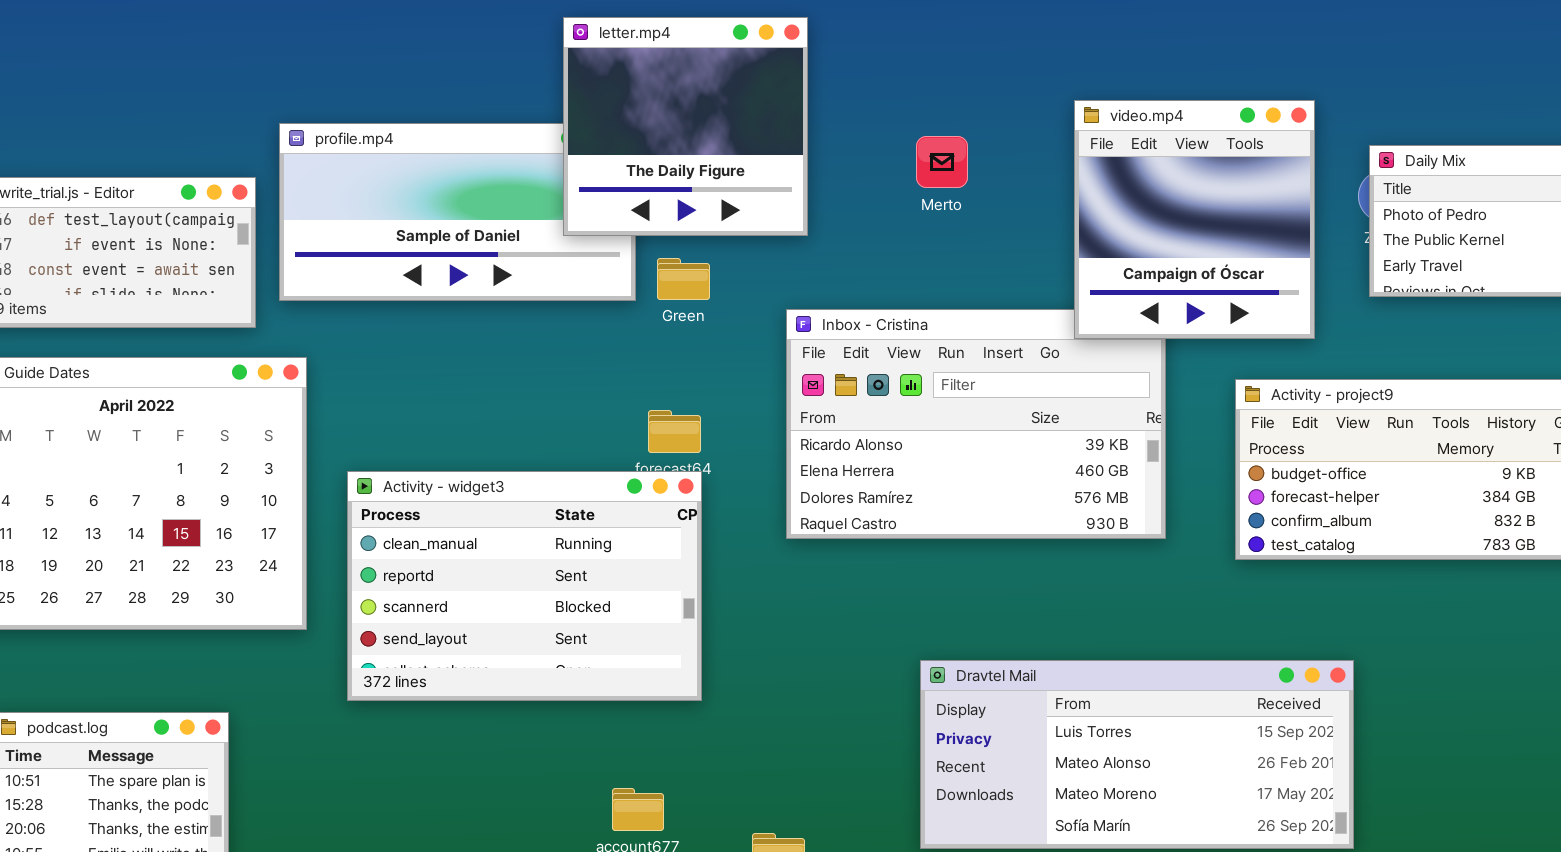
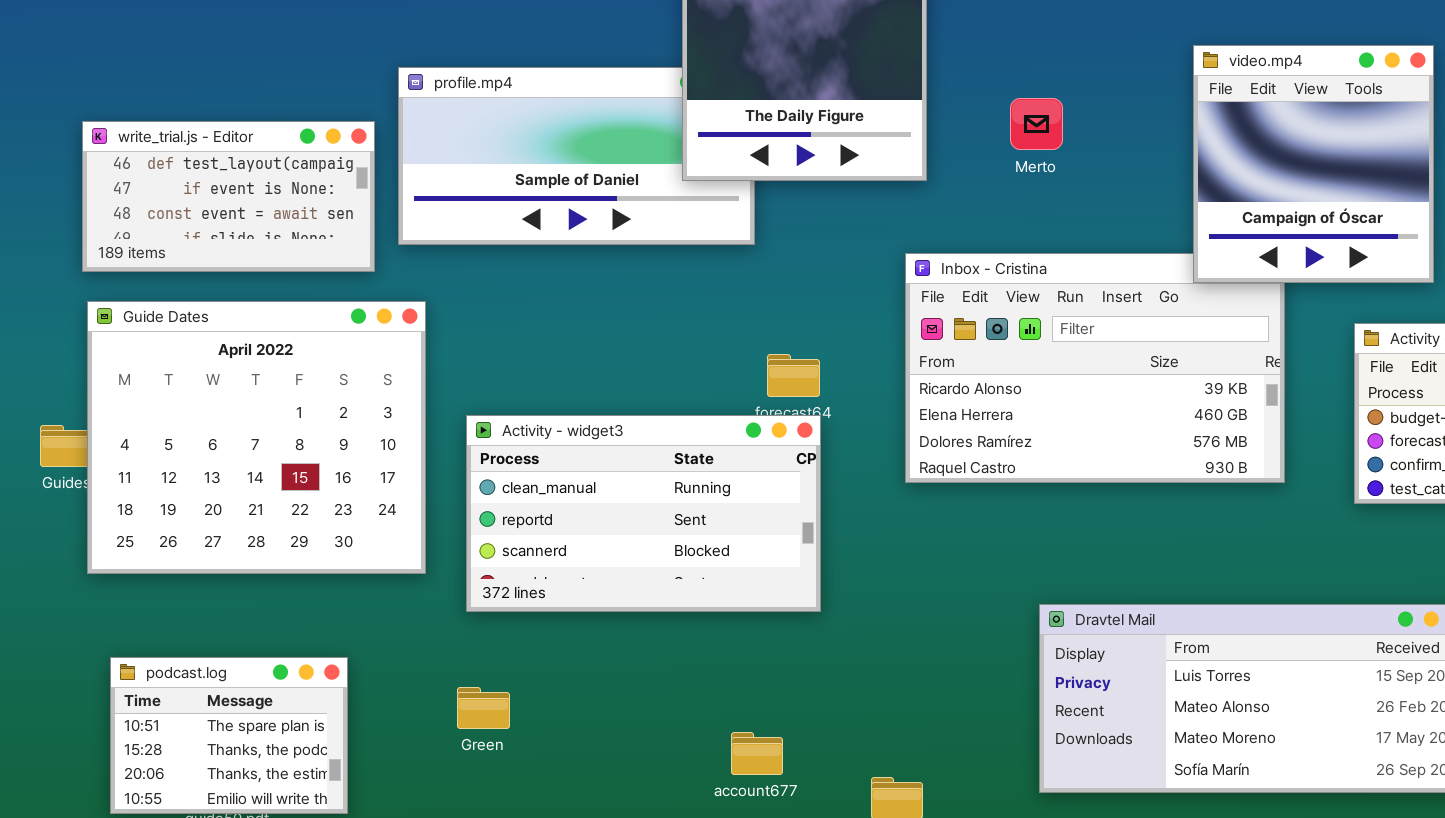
Merto: [916,136,968,188] -> [1010,98,1063,150], moved
Green: [657,258,710,300] -> [457,687,510,729], moved
Activity - widget3: [347,471,702,701] -> [466,415,821,612], resized

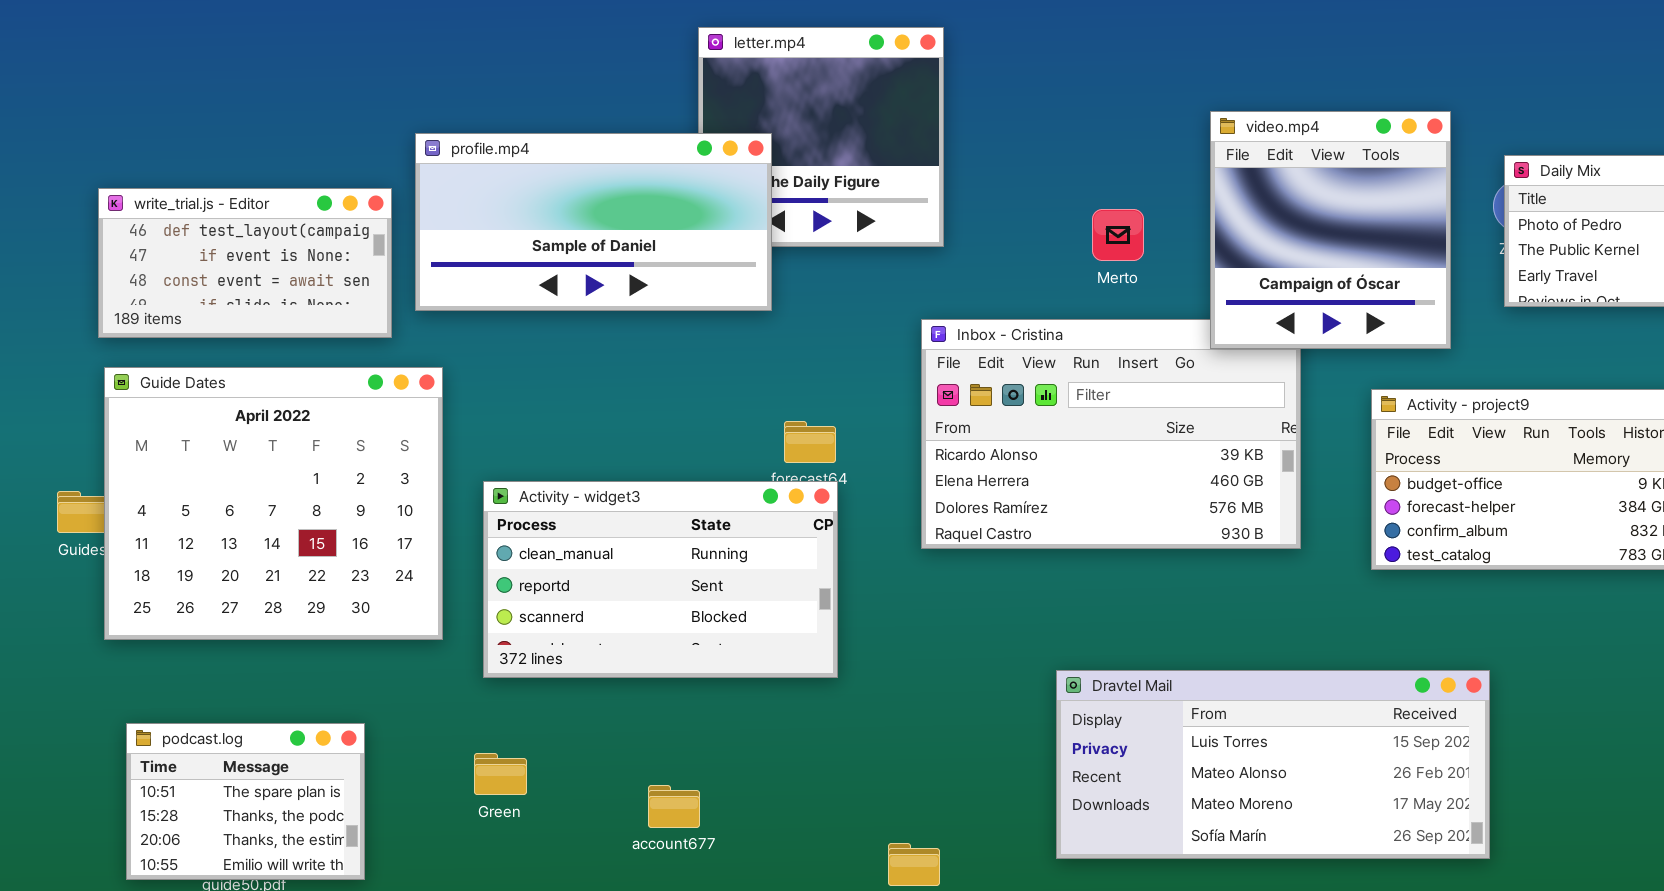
profile.mp4: [398,67,755,245] -> [415,133,772,311], raised
Merto: [1010,98,1063,150] -> [1092,209,1144,261], moved
account677: [731,732,783,775] -> [648,785,700,828], moved

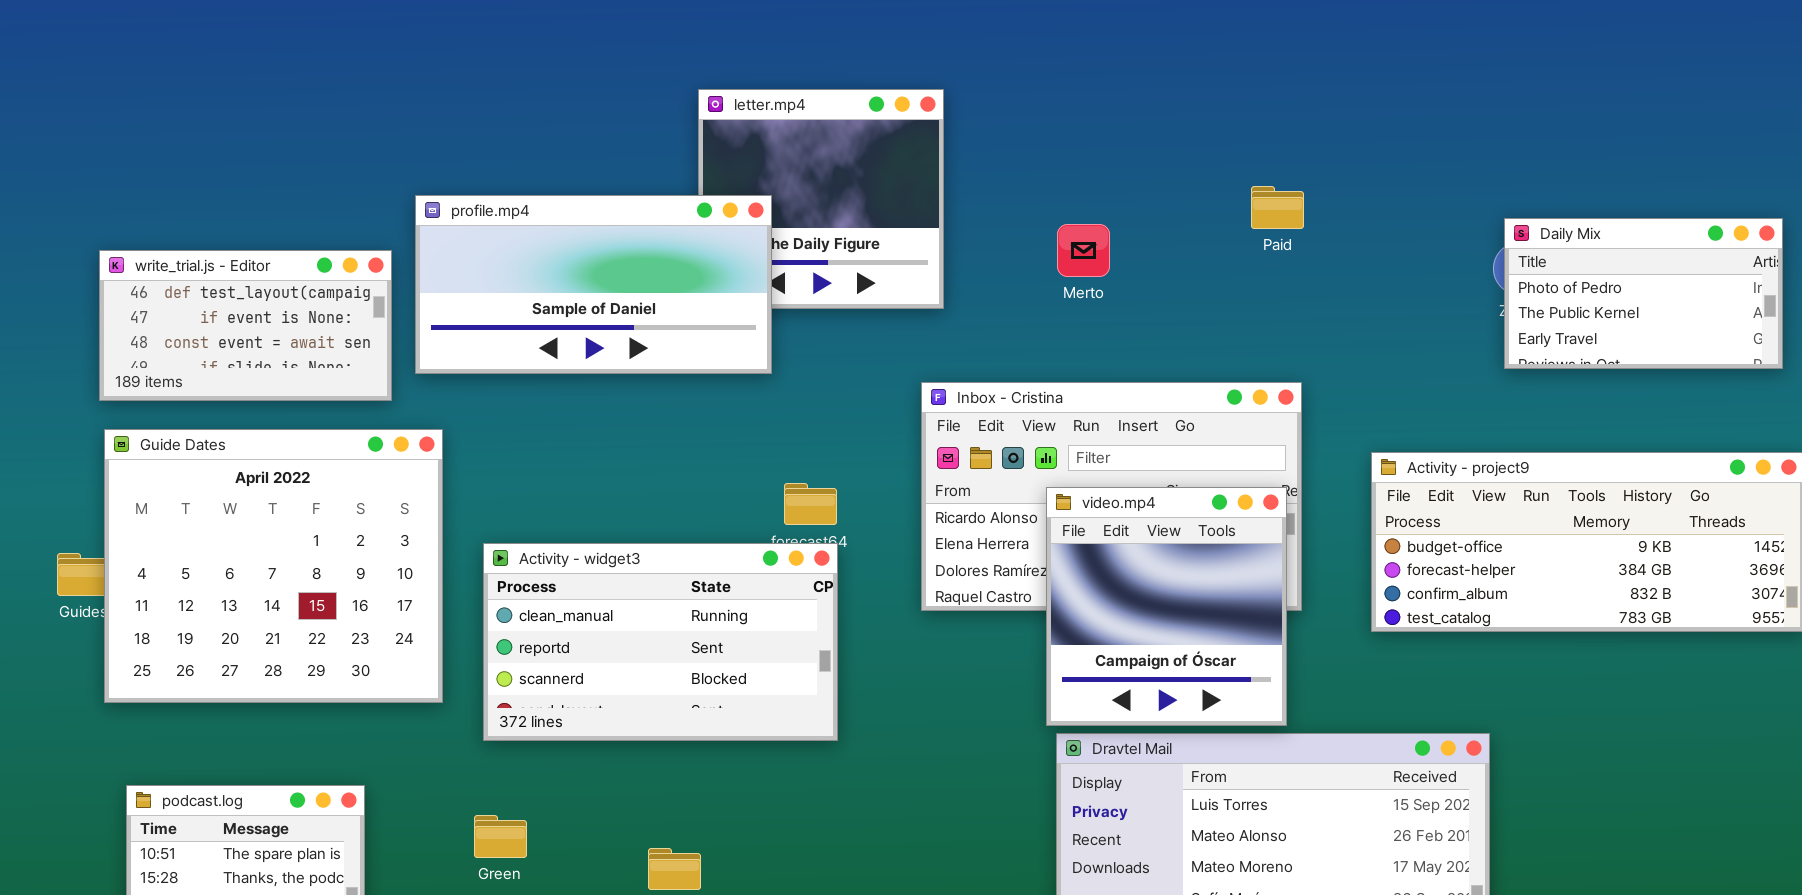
video.mp4: [1210,111,1451,349] -> [1046,487,1287,726], moved
Merto: [1092,209,1144,261] -> [1057,224,1110,277], moved

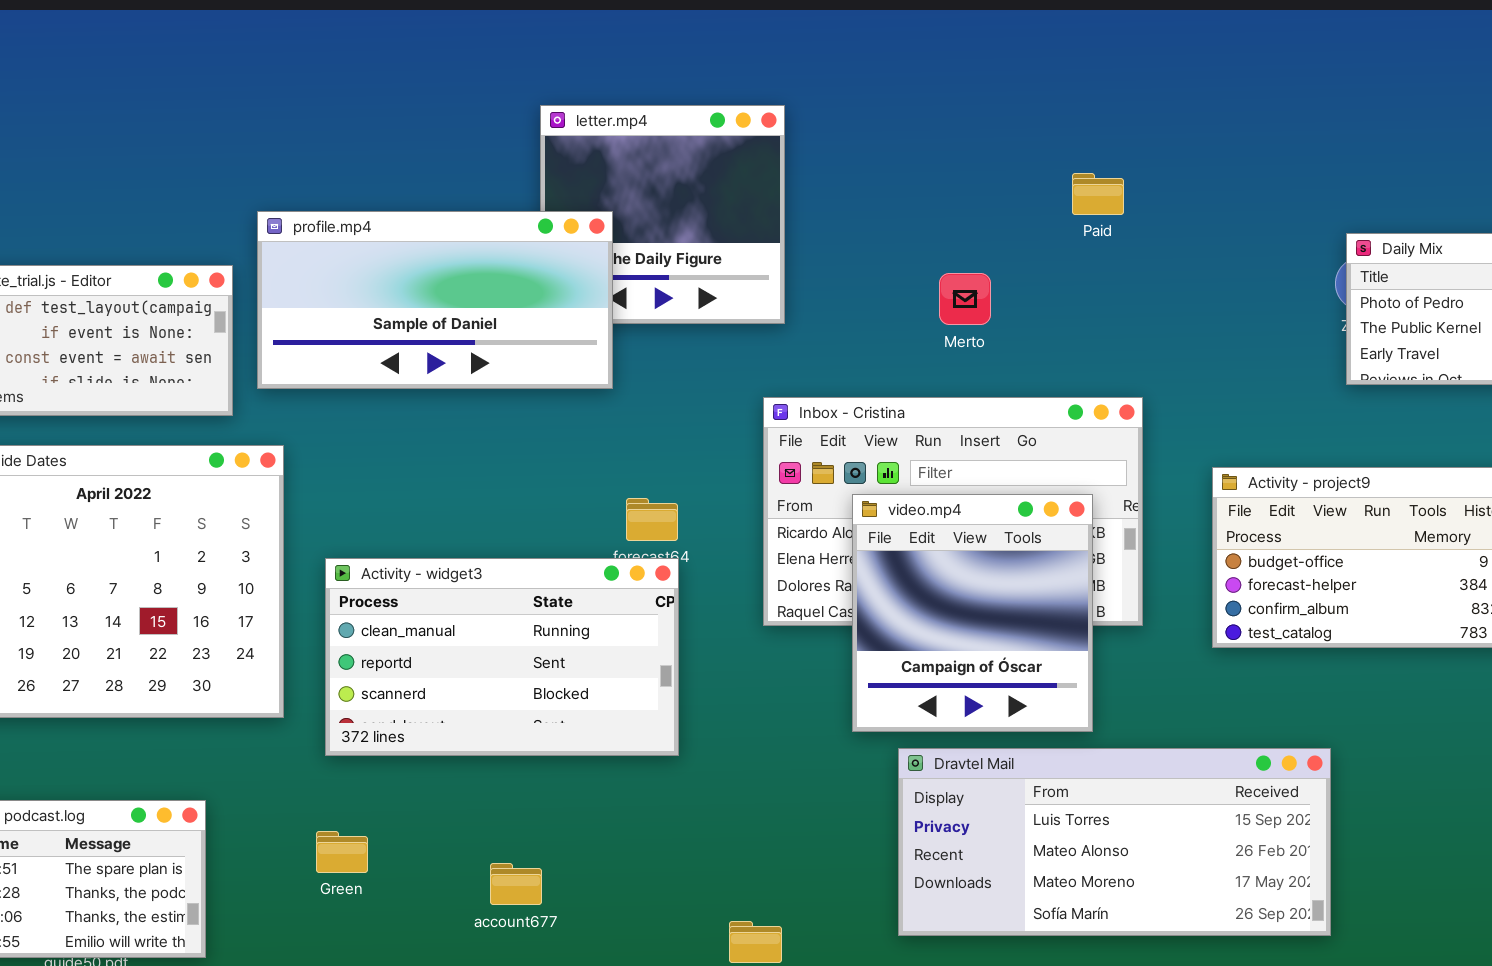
Paid: [1251,186,1304,229] -> [1072,173,1124,215], moved
Merto: [1057,224,1110,277] -> [939,273,991,325], moved
video.mp4: [1046,487,1287,726] -> [852,494,1093,732], moved

